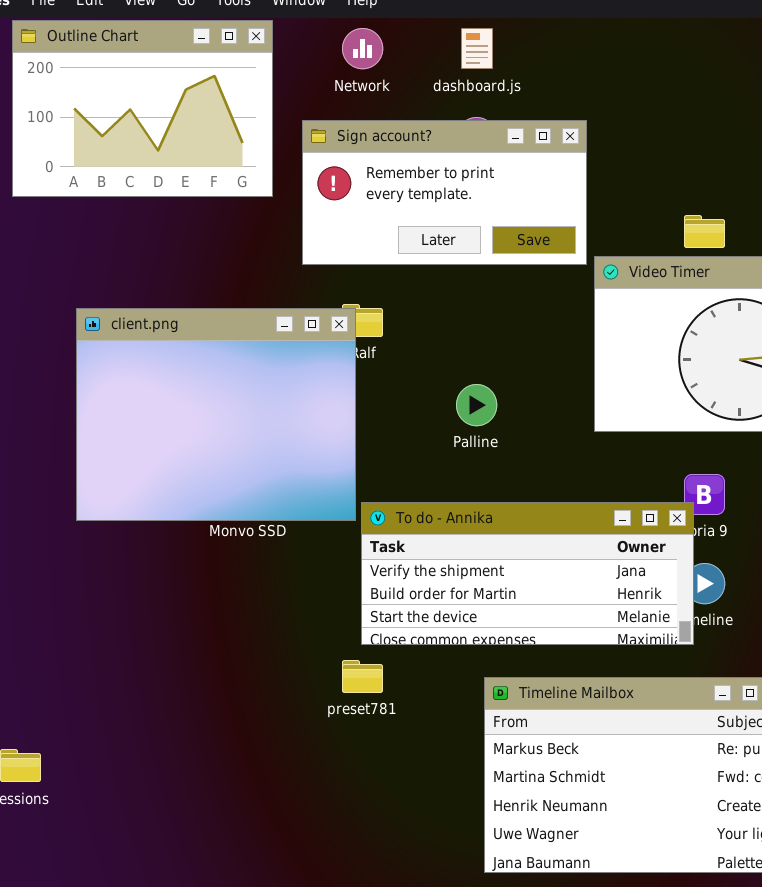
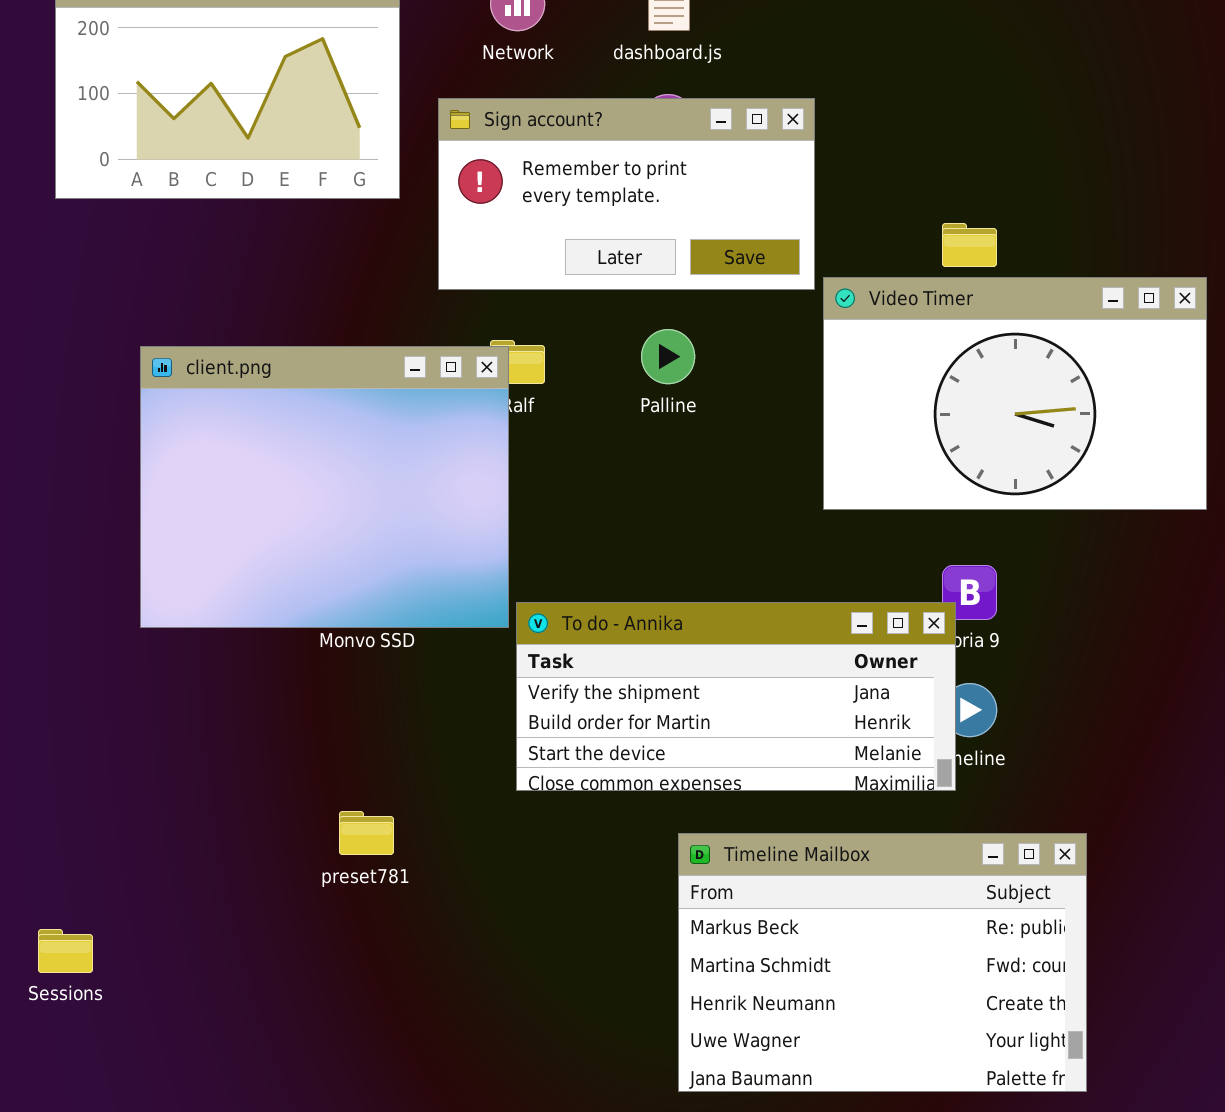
Palline: [456,384,497,426] -> [641,329,695,384], moved
preset781: [342,660,383,693] -> [339,811,394,855], moved

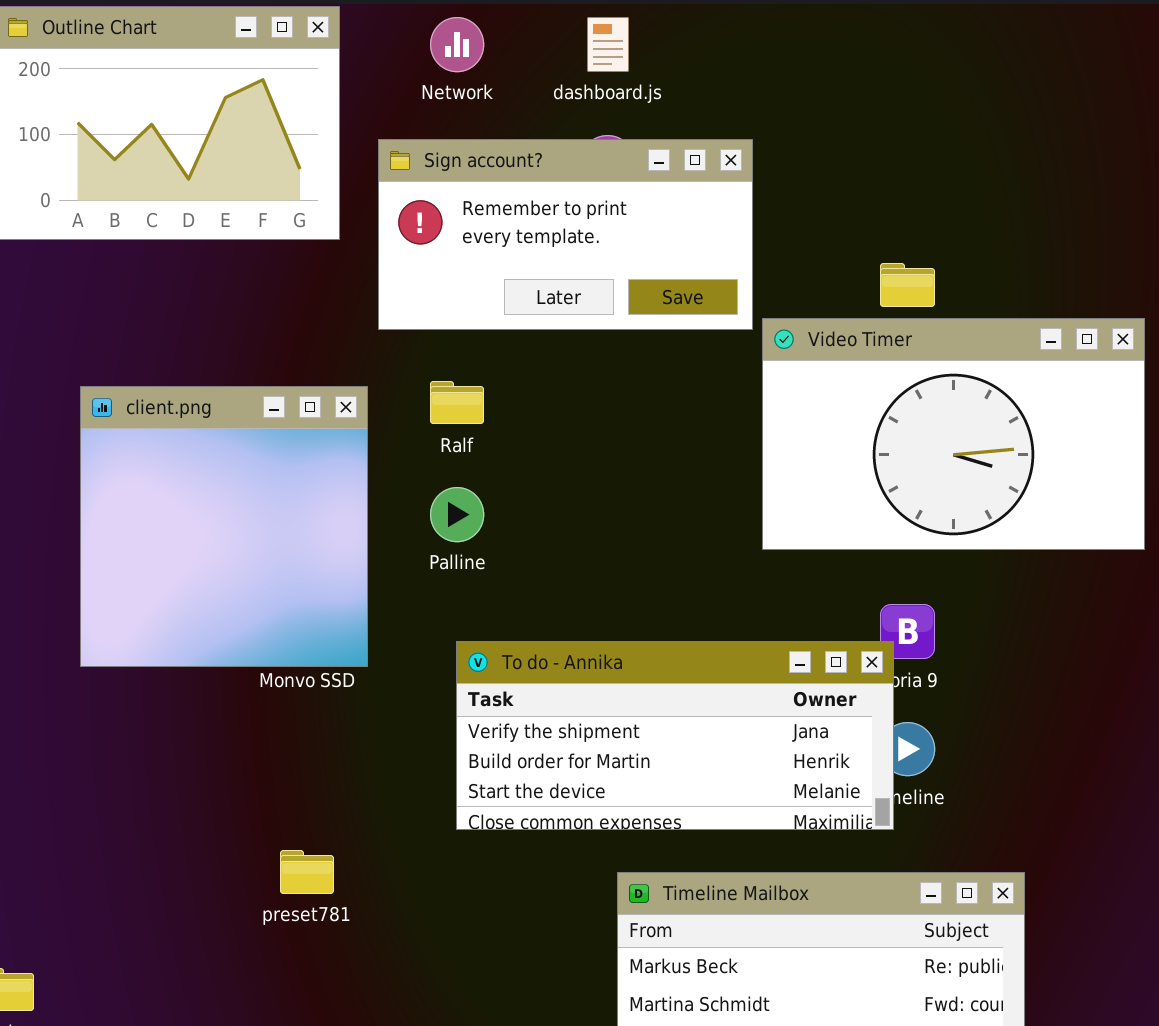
Palline: [641,329,695,384] -> [430,487,484,542], moved
client.png: [140,346,509,628] -> [80,386,368,667], resized

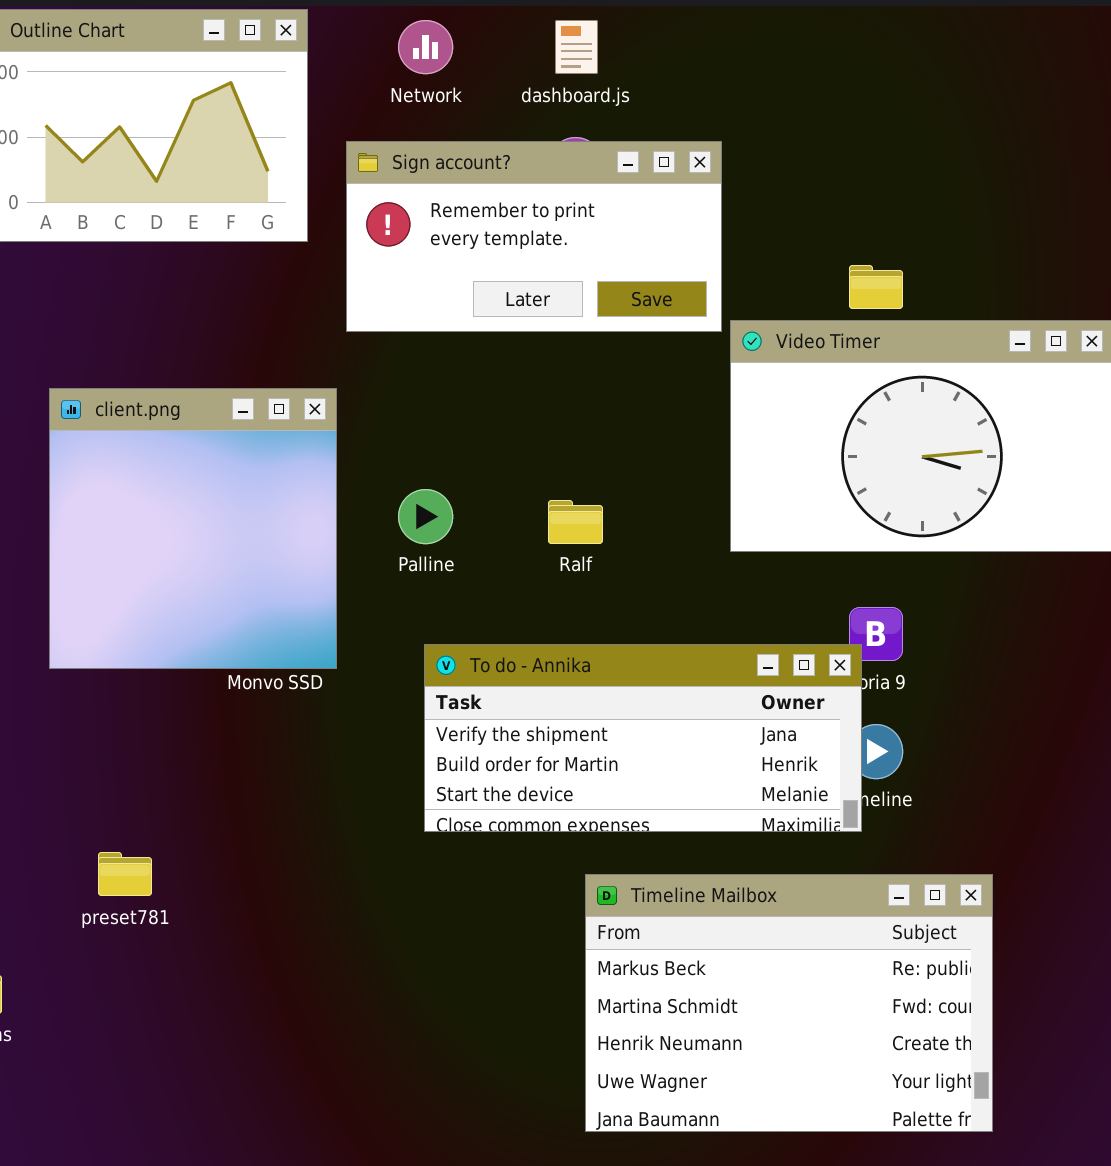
Ralf: [430,381,484,424] -> [548,500,603,544], moved
preset781: [280,850,334,894] -> [98,852,152,896], moved

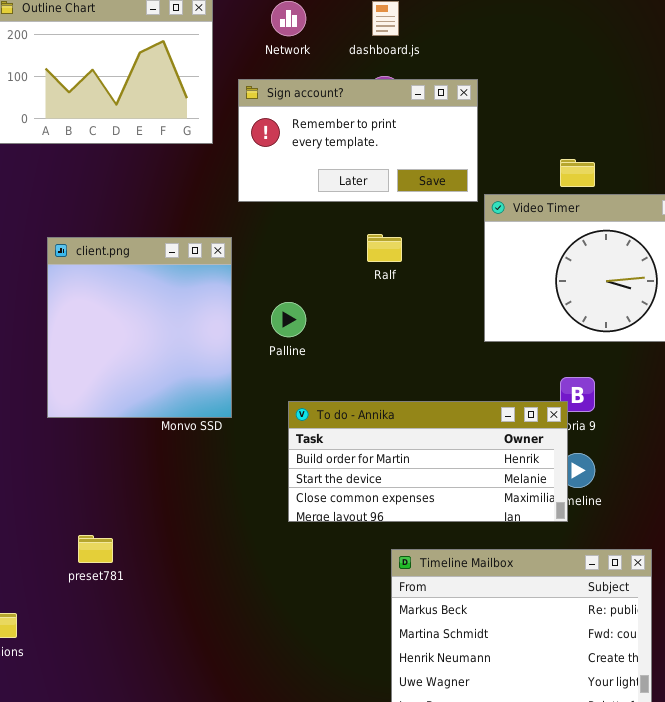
Ralf: [548,500,603,544] -> [367,234,402,262], moved
To do - Annika: [424,644,862,832] -> [288,401,568,522], scrolled down 1 row

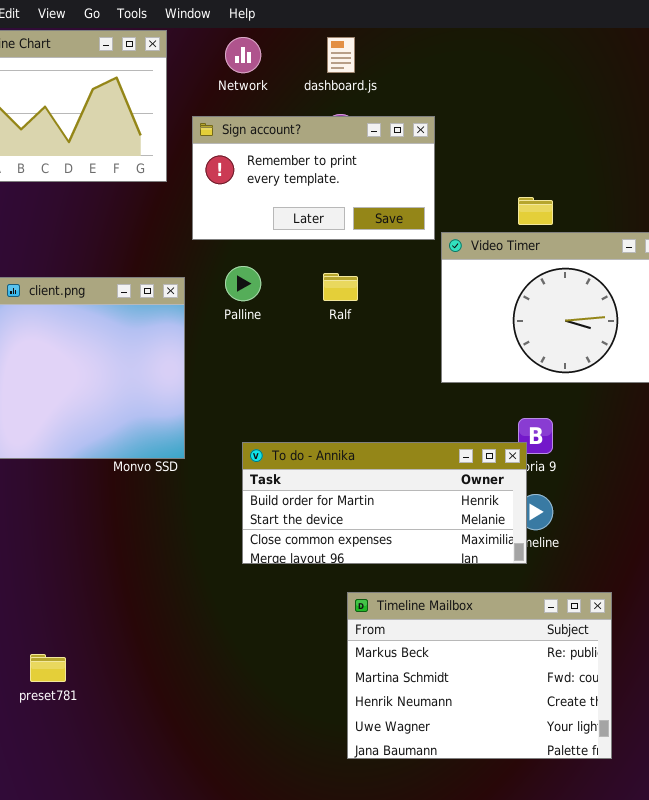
Palline: [271,302,306,337] -> [225,266,261,301], moved
preset781: [78,535,113,563] -> [30,654,66,682], moved

